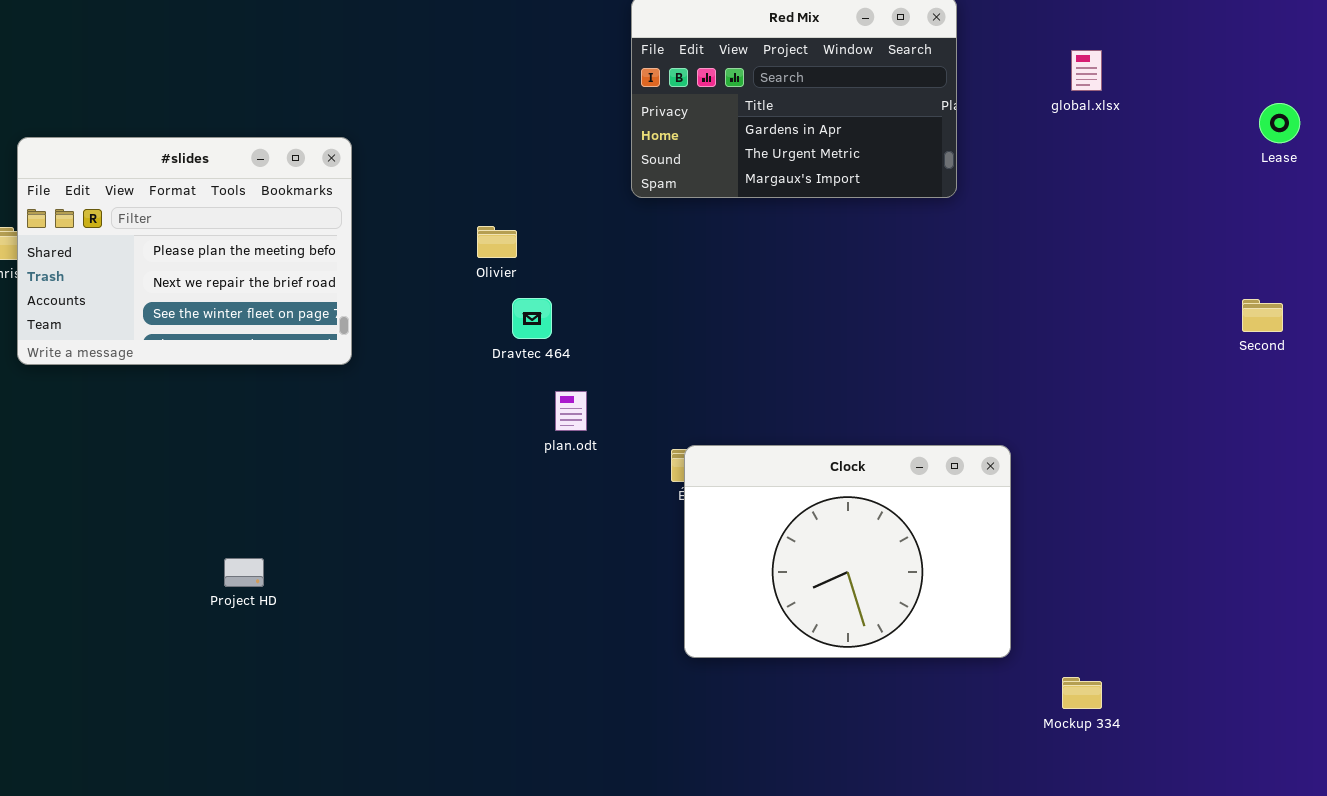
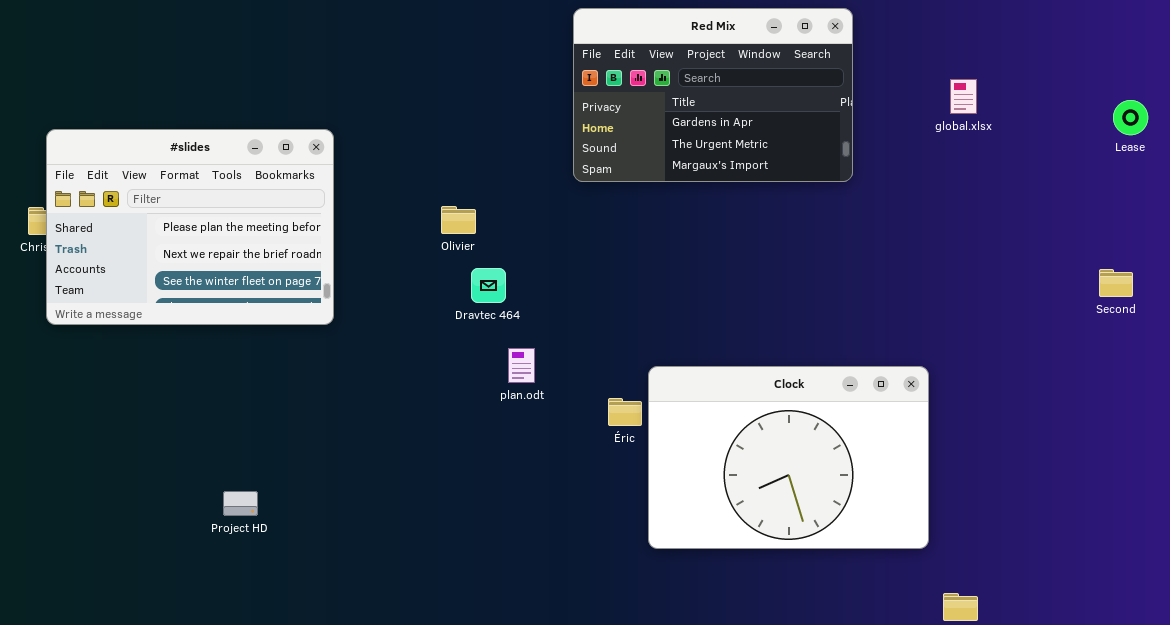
global.xlsx: [1071,50,1102,91] -> [950,79,977,114], moved
Clock: [684,445,1011,658] -> [648,366,929,549], moved

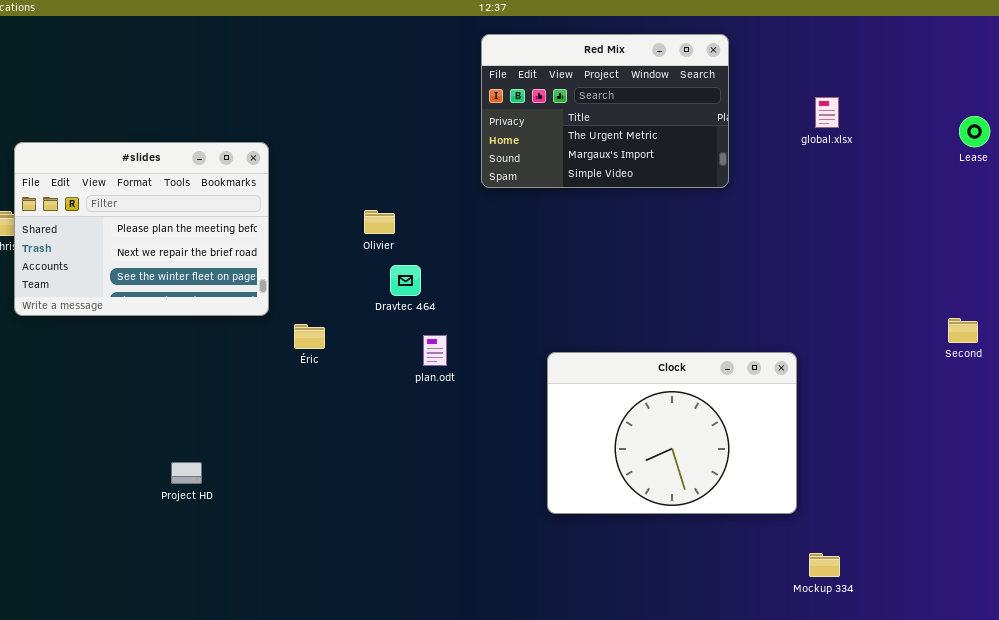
Red Mix: [573,8,853,182] -> [481,34,729,188], scrolled down 1 row
Second: [1099,269,1133,297] -> [948,318,978,343], moved
Éric: [608,398,642,426] -> [294,324,325,349], moved

